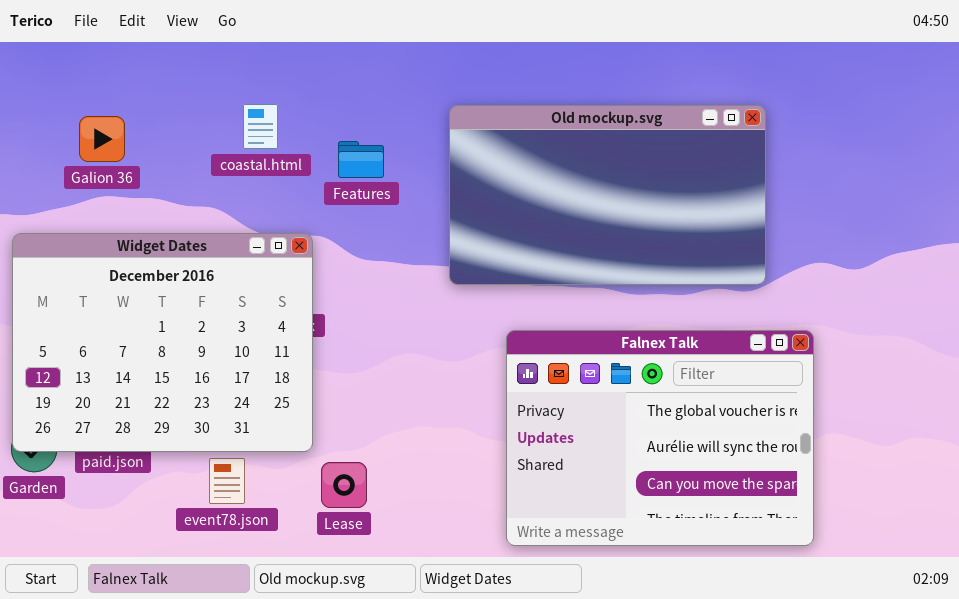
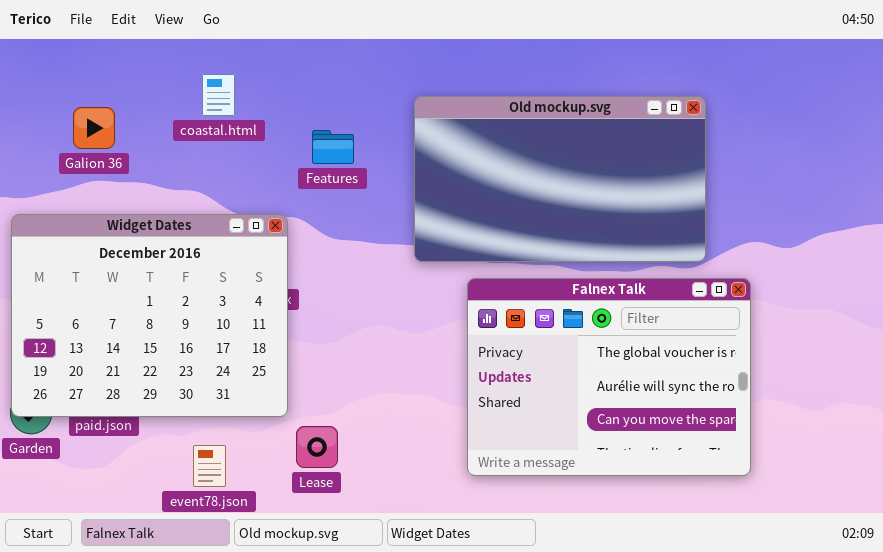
coastal.html: [243,104,278,149] -> [202,74,235,116], moved
Falnex Talk: [506,330,814,546] -> [467,278,751,476], moved
event78.json: [209,458,245,504] -> [193,445,226,487], moved

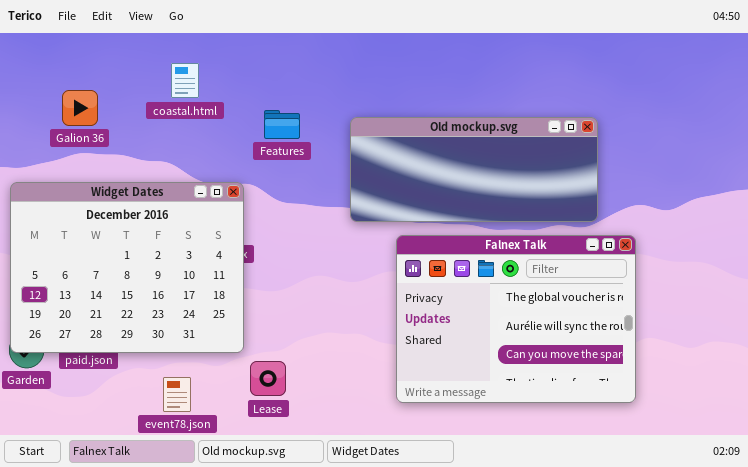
Old mockup.svg: [414,96,706,262] -> [350,117,598,222], resized

